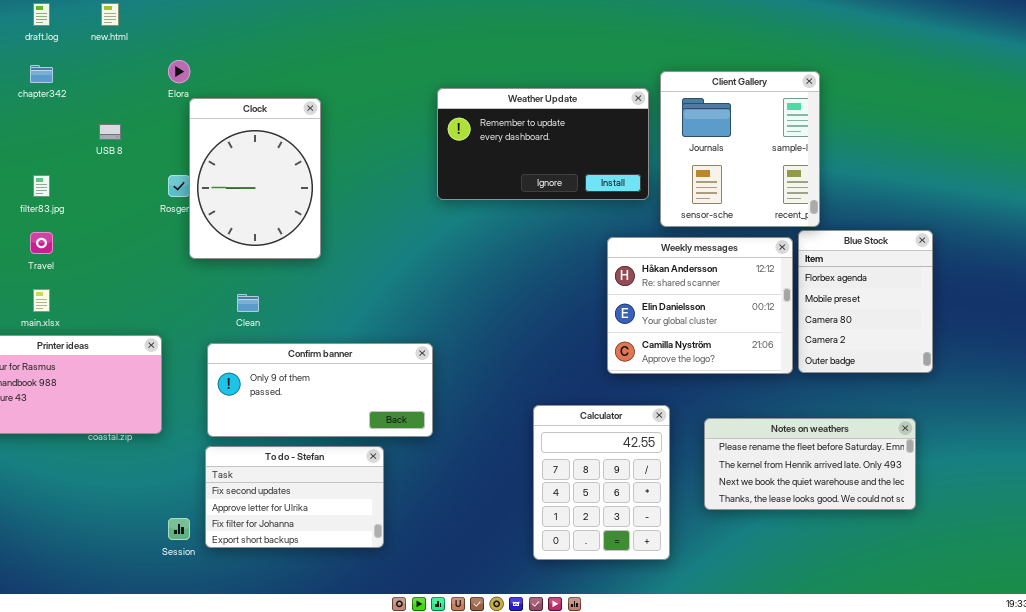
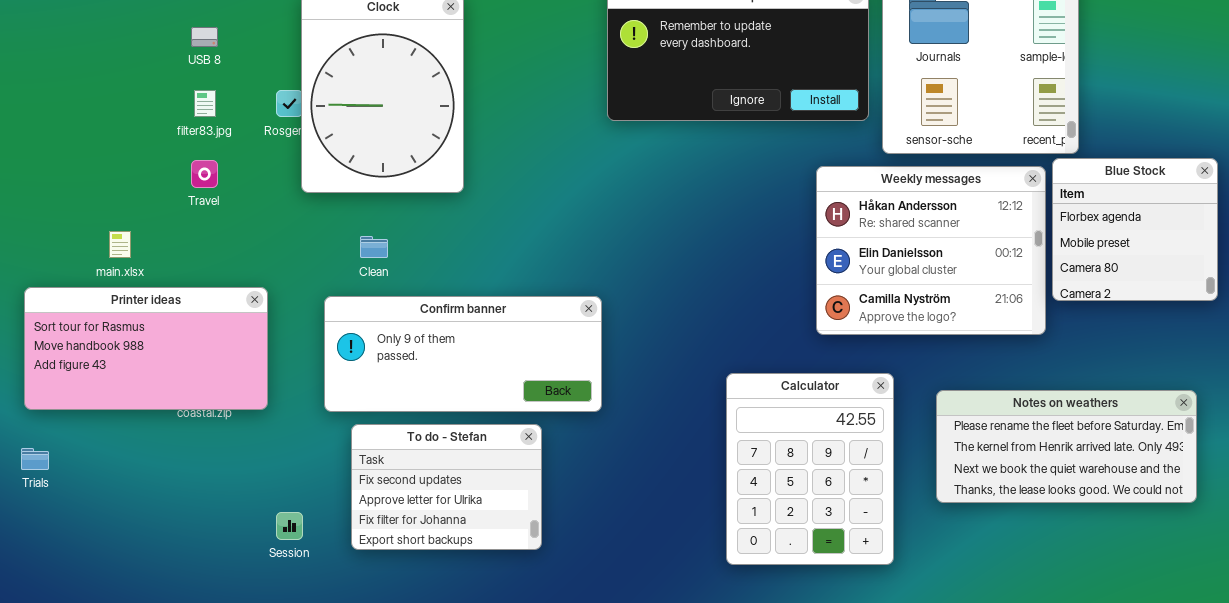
filter83.jpg: [33,175,50,197] -> [194,90,216,117], moved
Blue Stock: [798,230,933,373] -> [1052,158,1218,301], resized
Travel: [30,232,53,254] -> [191,160,218,188], moved
To do - Stefan: [205,446,384,548] -> [351,424,542,550], resized

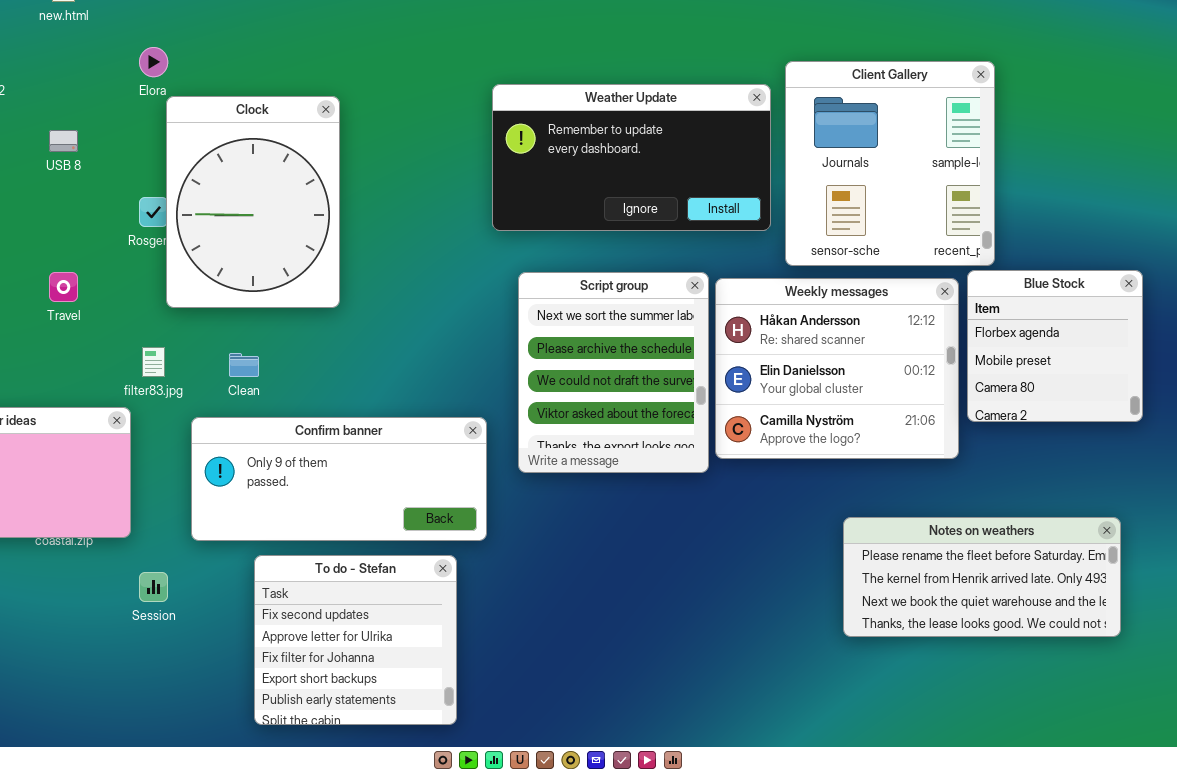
filter83.jpg: [194,90,216,117] -> [142,347,165,377], moved
Script group: none -> [518,272,709,473], opened
Calculator: [726,373,894,565] -> none, closed
To do - Stefan: [351,424,542,550] -> [254,555,457,725], moved, resized
Session: [276,512,303,540] -> [139,572,168,602], moved

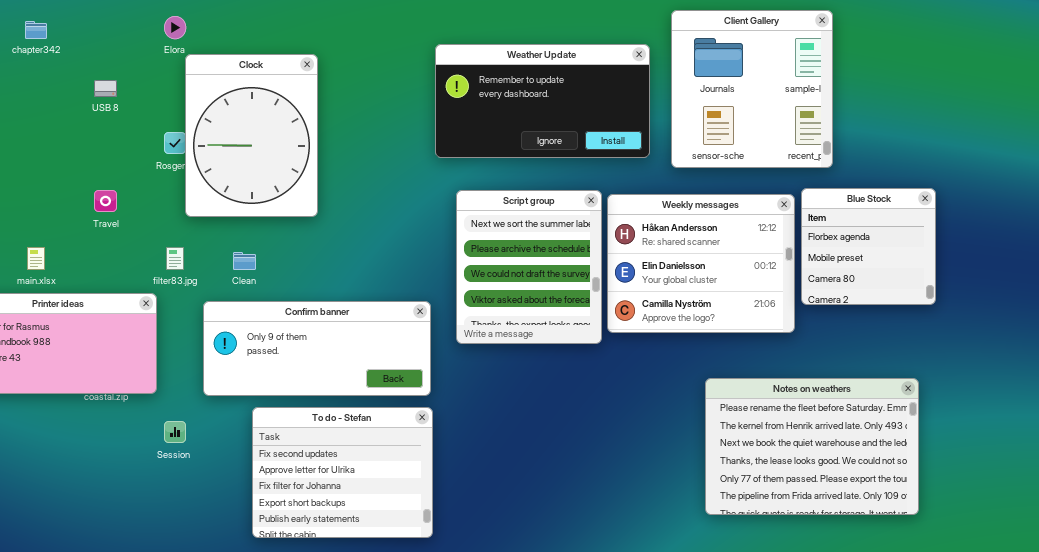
Client Gallery: [785,61,995,266] -> [671,10,833,168], moved
Notes on weathers: [843,517,1121,637] -> [705,378,919,515], resized
To do - Stefan: [254,555,457,725] -> [252,407,433,538], resized

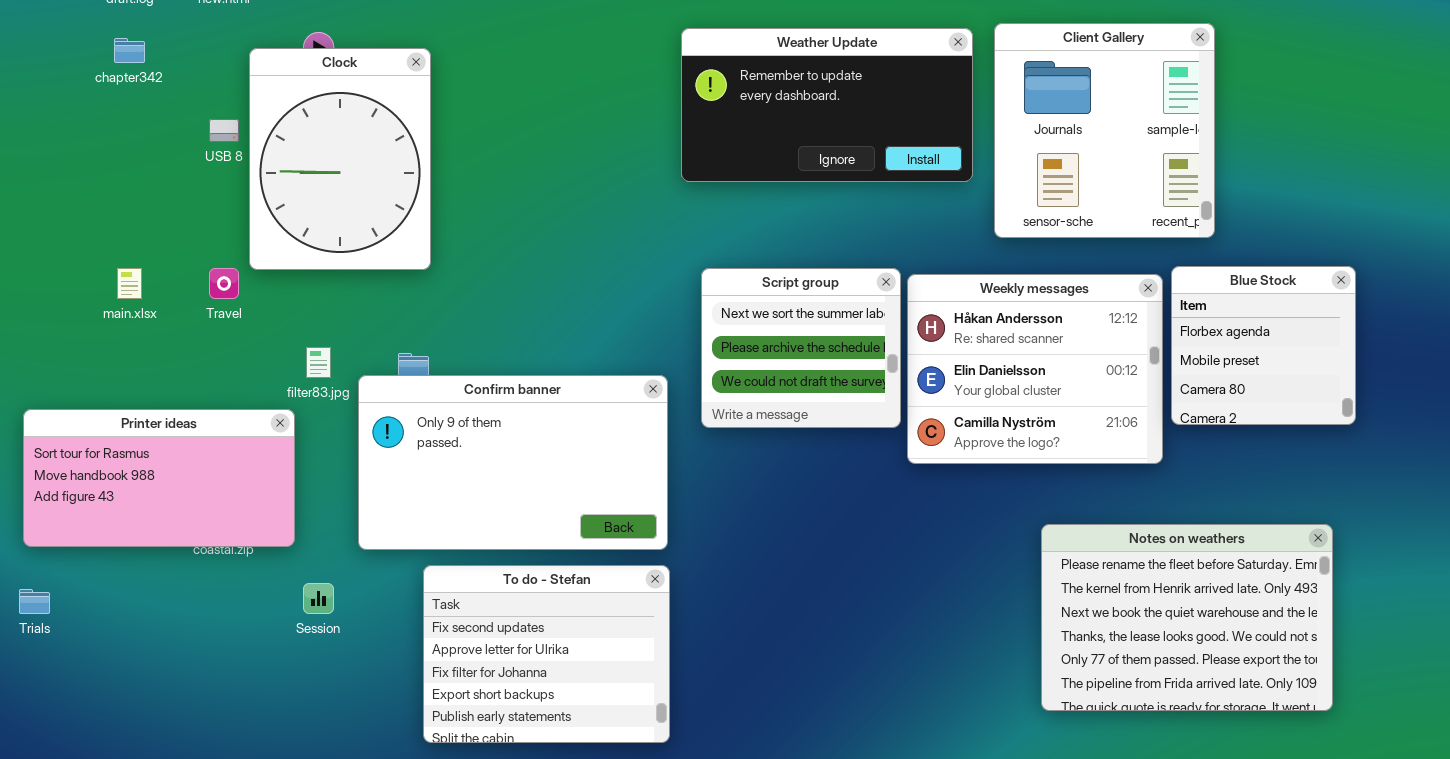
Weather Update: [435,44,650,158] -> [681,28,973,182], moved
Clock: [185,54,318,217] -> [249,48,431,270], moved
Script group: [456,190,602,344] -> [701,268,901,428], resized
main.xlsx: [27,247,45,270] -> [117,268,142,299], moved
Confirm banner: [203,301,431,396] -> [358,375,668,550], resized

